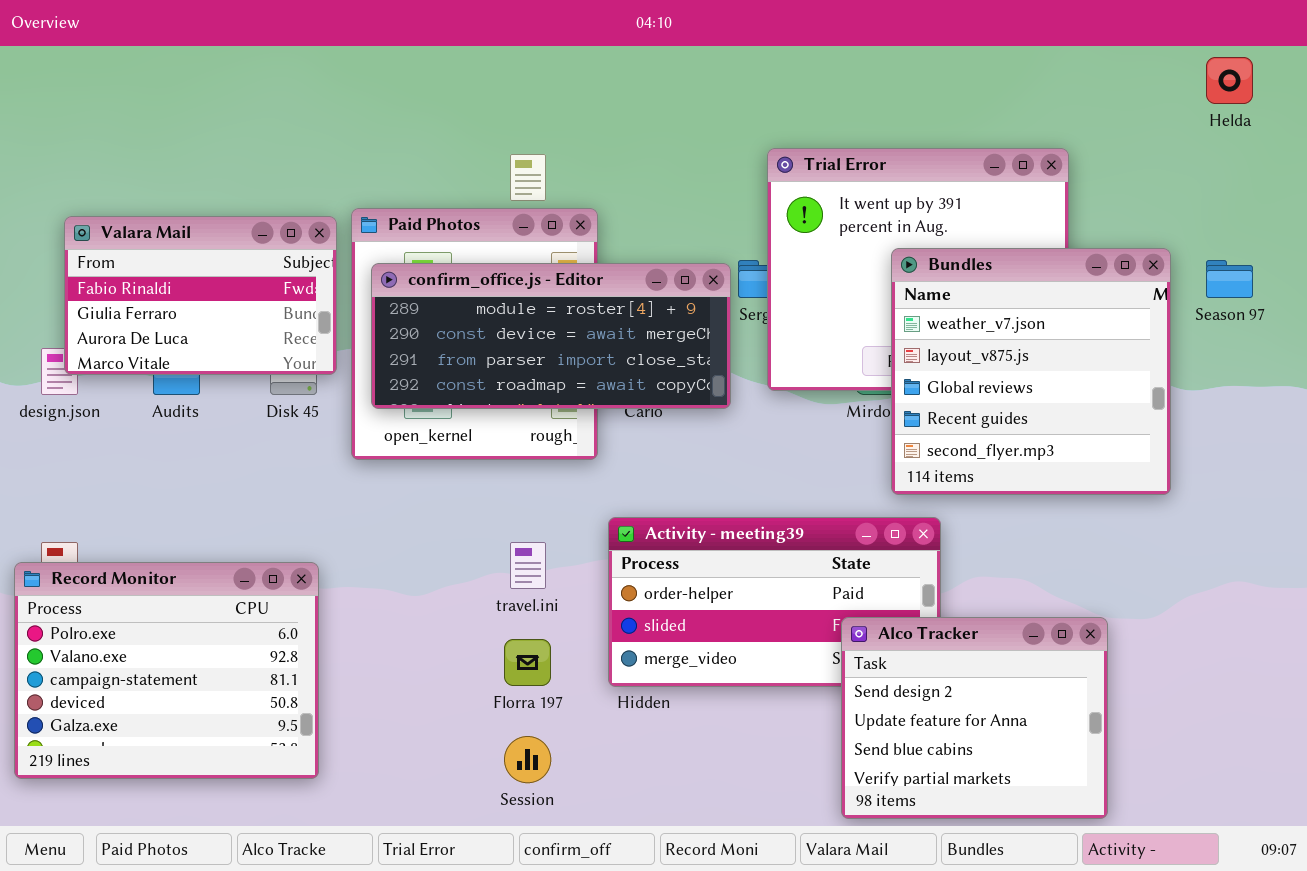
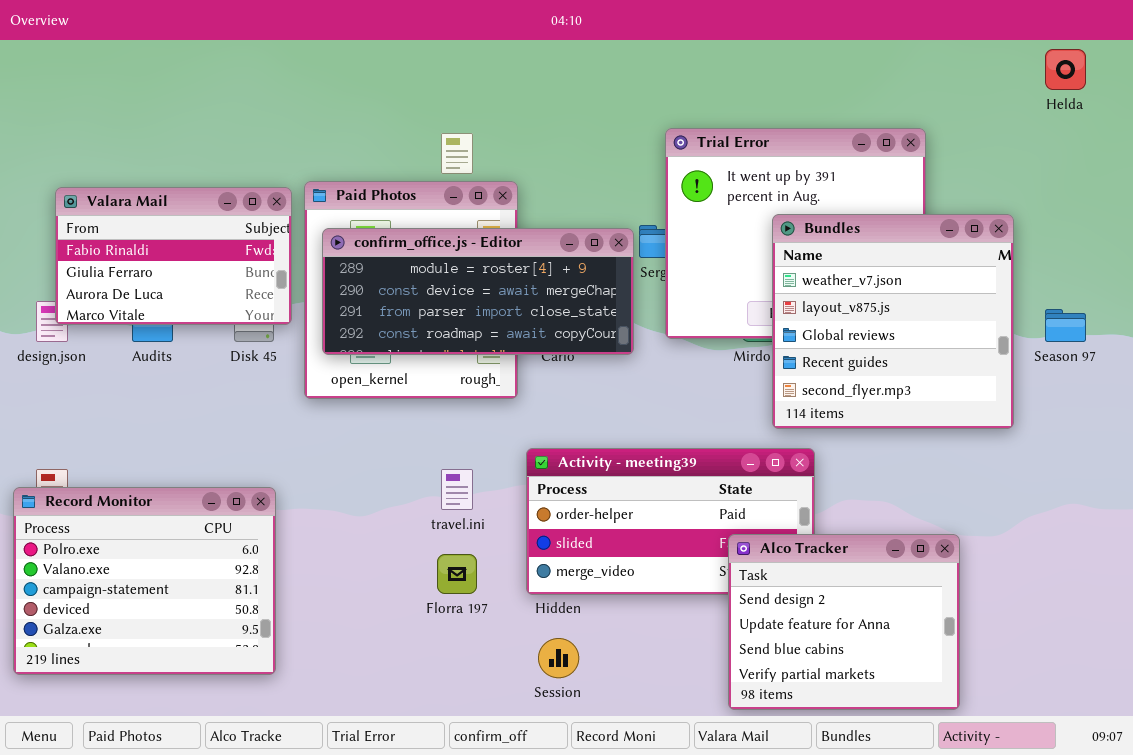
Season 97: [1206,260,1253,298] -> [1045,309,1086,342], moved
Session: [504,736,551,783] -> [538,638,579,678], moved

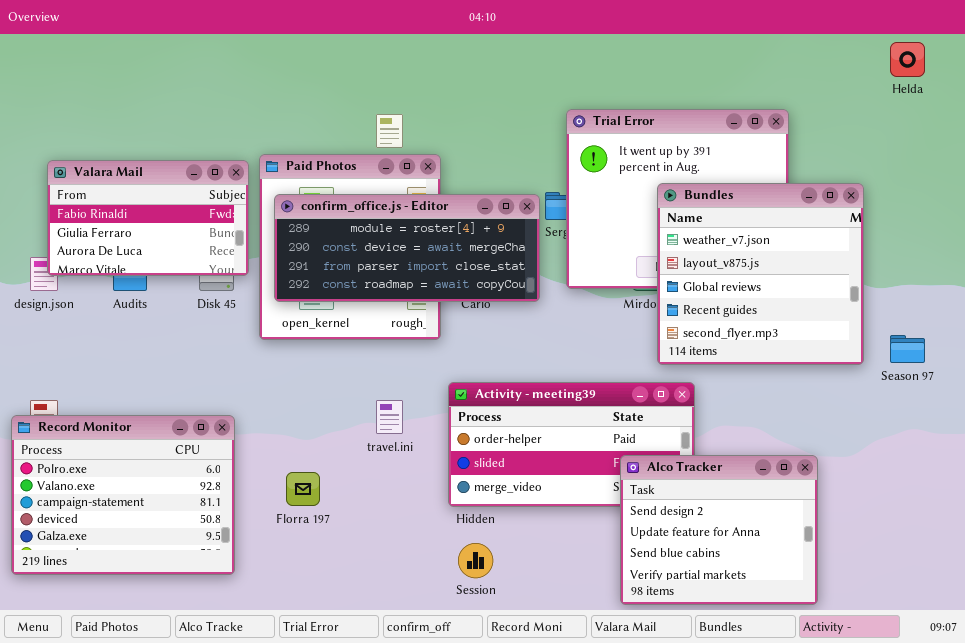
Season 97: [1045,309,1086,342] -> [890,335,925,363], moved
Florra 197: [437,554,477,594] -> [286,472,320,506], moved

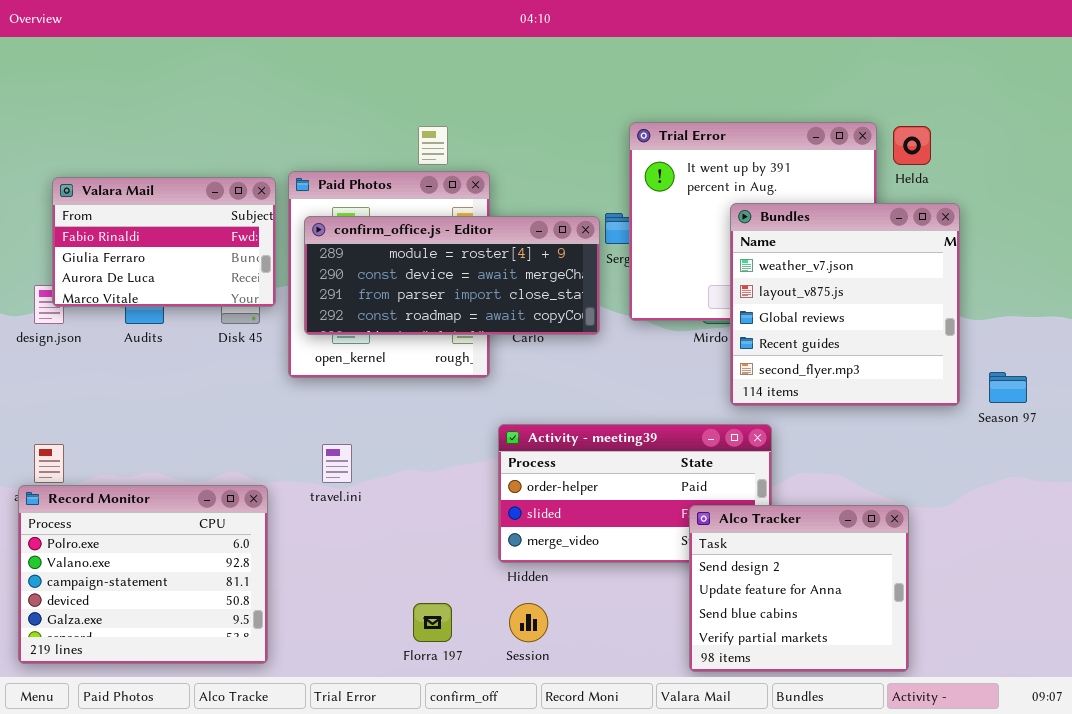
Helda: [890,42,925,77] -> [893,126,931,165], moved
travel.ini: [376,400,403,434] -> [322,444,352,483], moved
Record Monitor: [11,415,235,575] -> [18,485,268,664], moved
Florra 197: [286,472,320,506] -> [413,603,452,642], moved

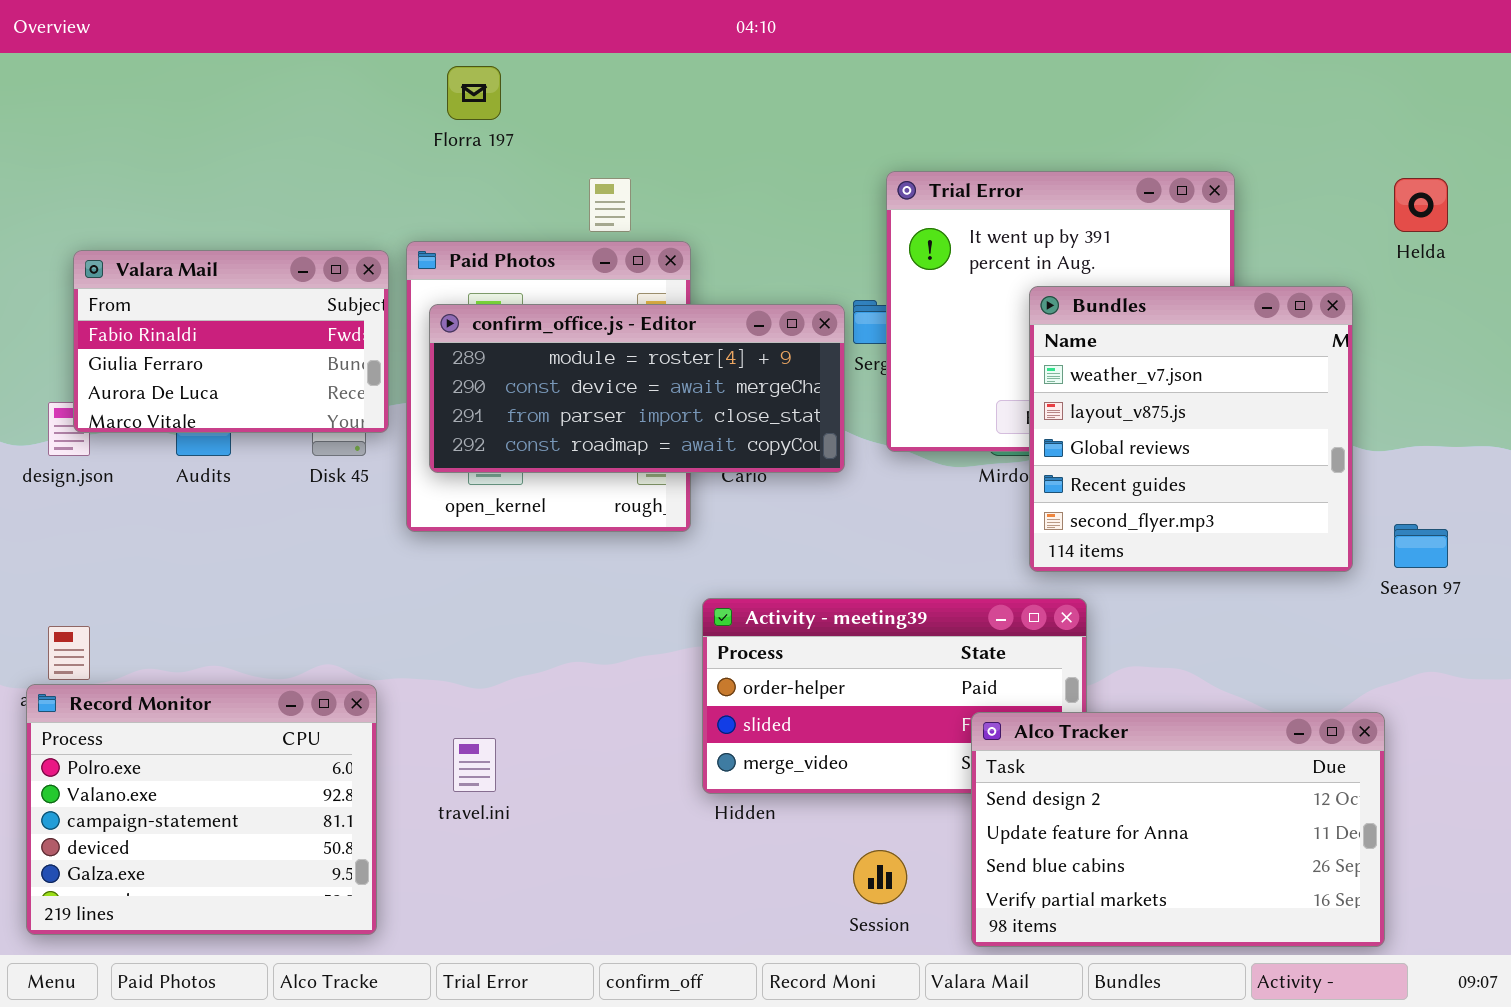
Helda: [893,126,931,165] -> [1394,178,1448,232], moved
travel.ini: [322,444,352,483] -> [453,738,496,792], moved
Alco Tracker: [689,505,909,672] -> [971,712,1385,947], resized
Florra 197: [413,603,452,642] -> [447,66,501,120], moved
Session: [509,603,548,642] -> [853,850,907,904], moved

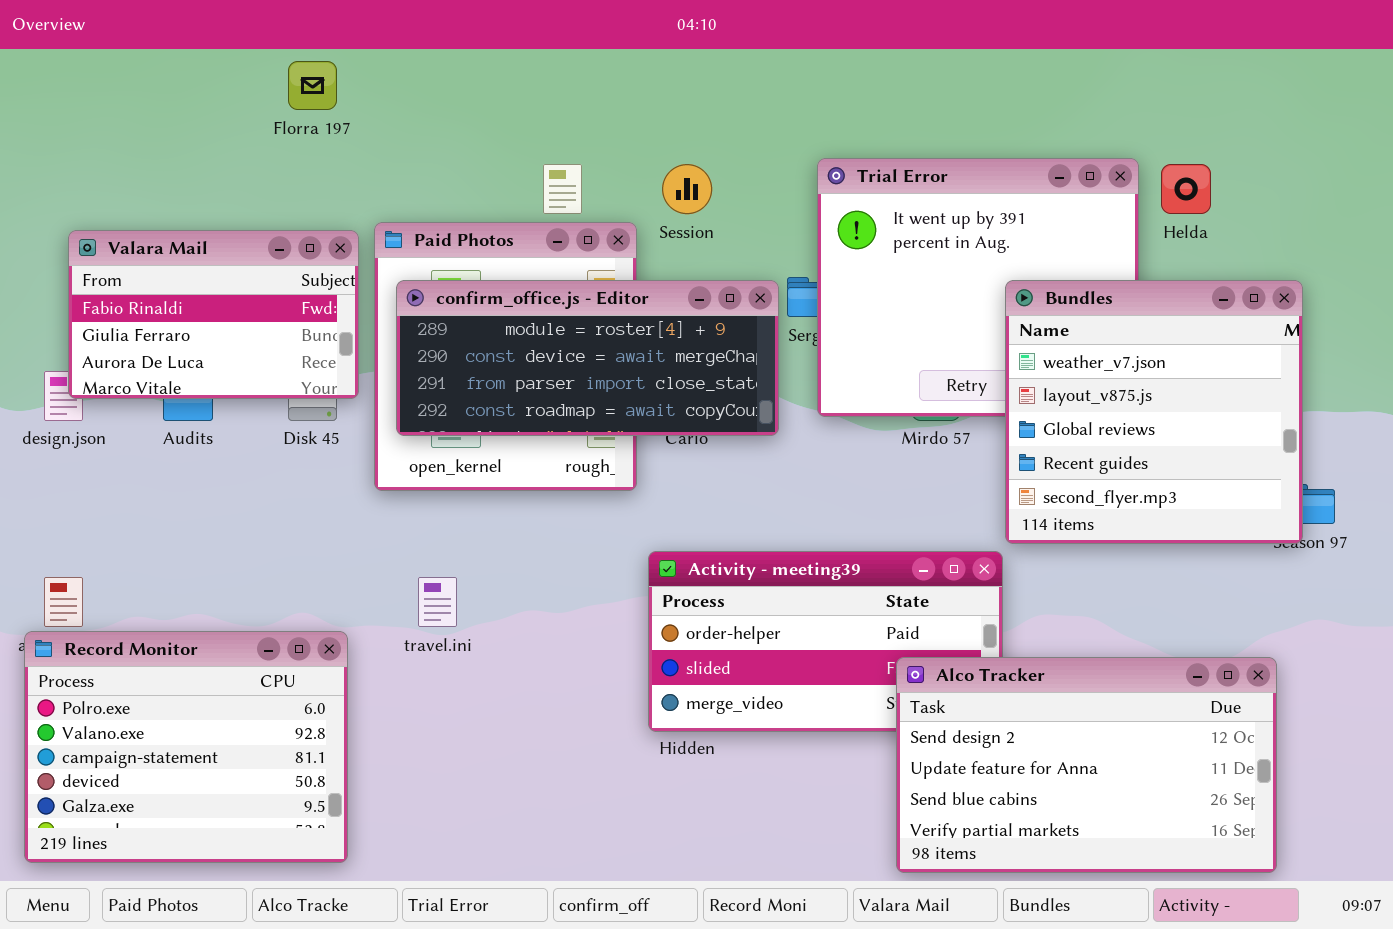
Florra 197: [447,66,501,120] -> [288,61,337,110], moved
Helda: [1394,178,1448,232] -> [1161,164,1211,214], moved
Bundles: [1029,286,1353,572] -> [1005,280,1303,544], moved
travel.ini: [453,738,496,792] -> [418,577,457,627], moved
Session: [853,850,907,904] -> [662,164,712,214], moved

